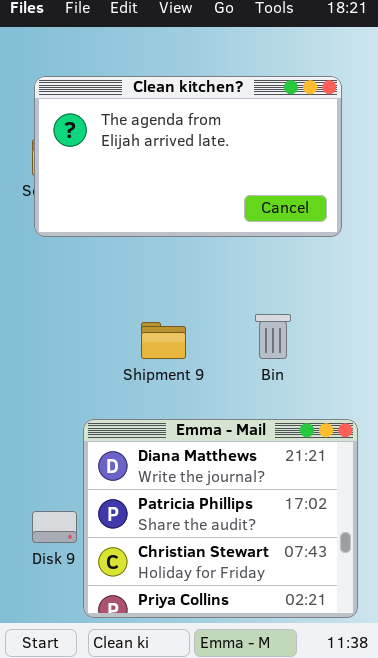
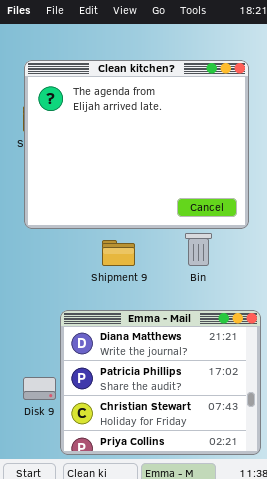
Clean kitchen?: [34,76,342,237] -> [24,60,249,229], resized

